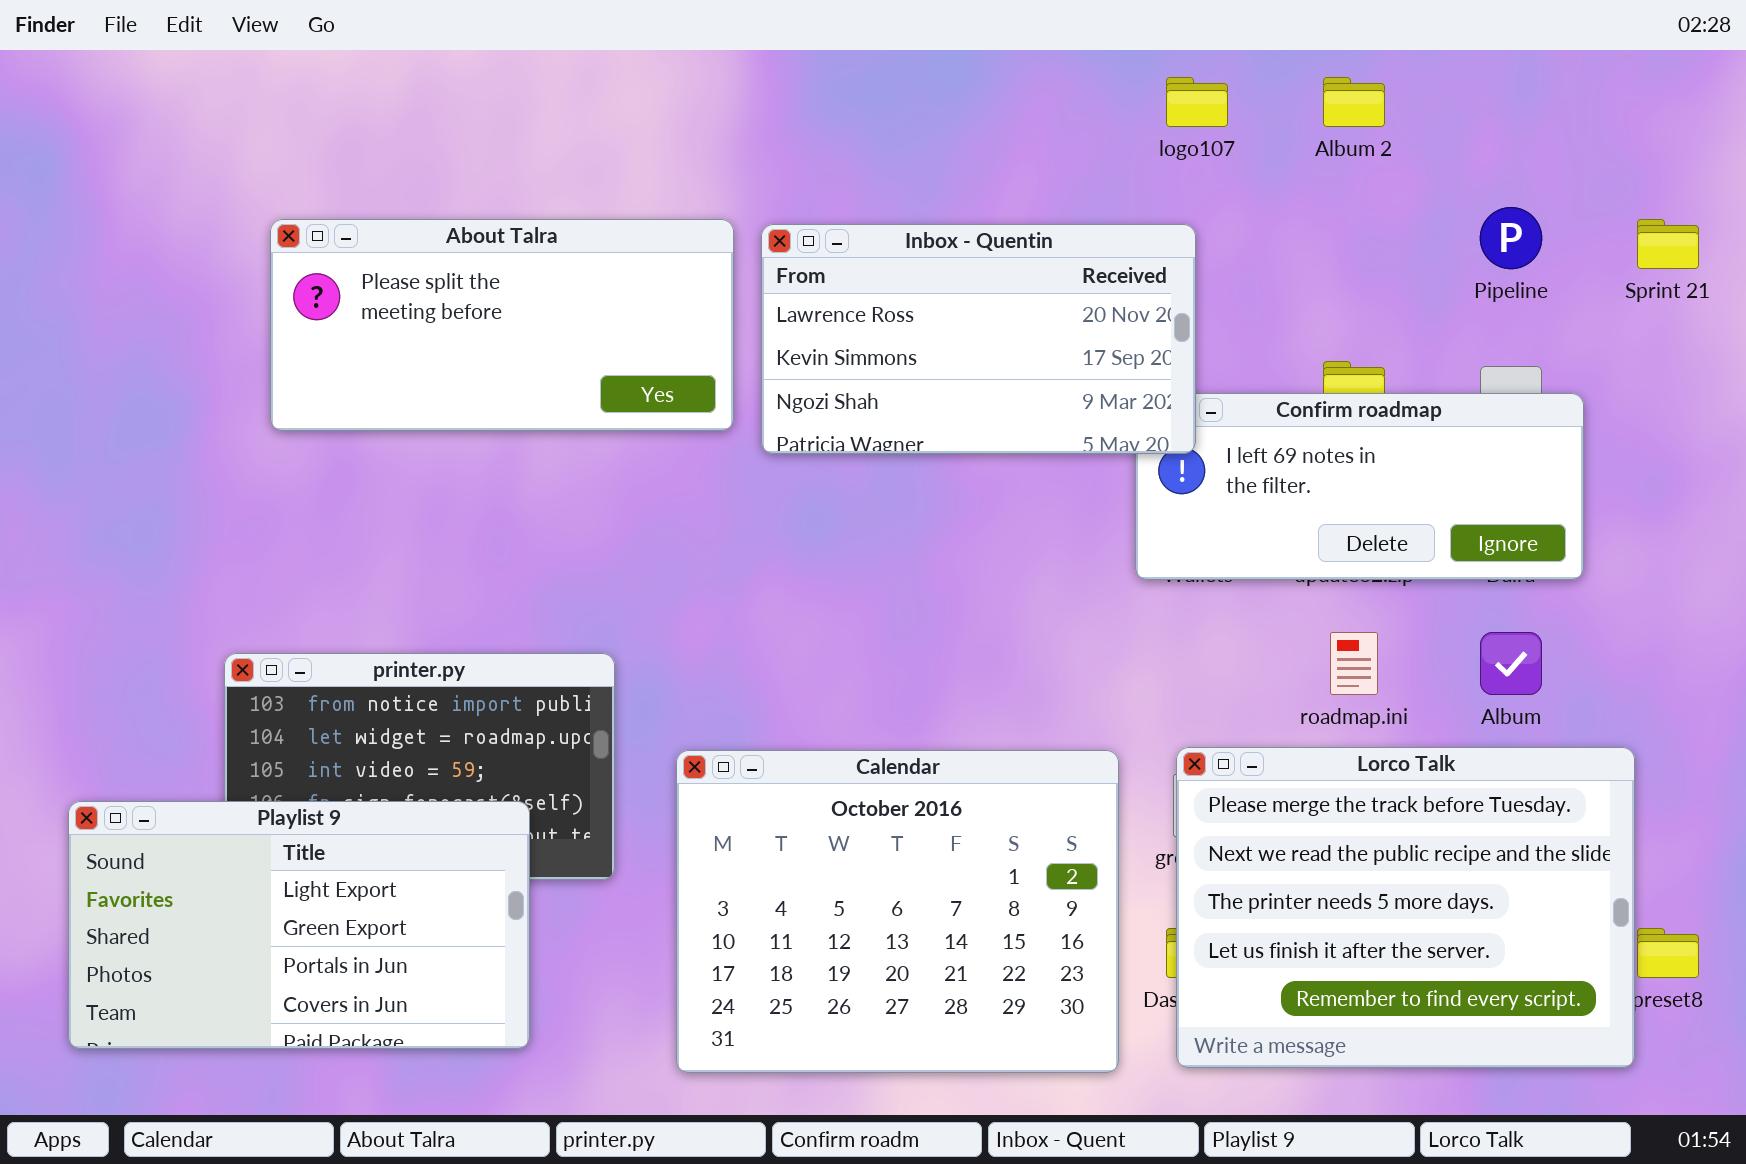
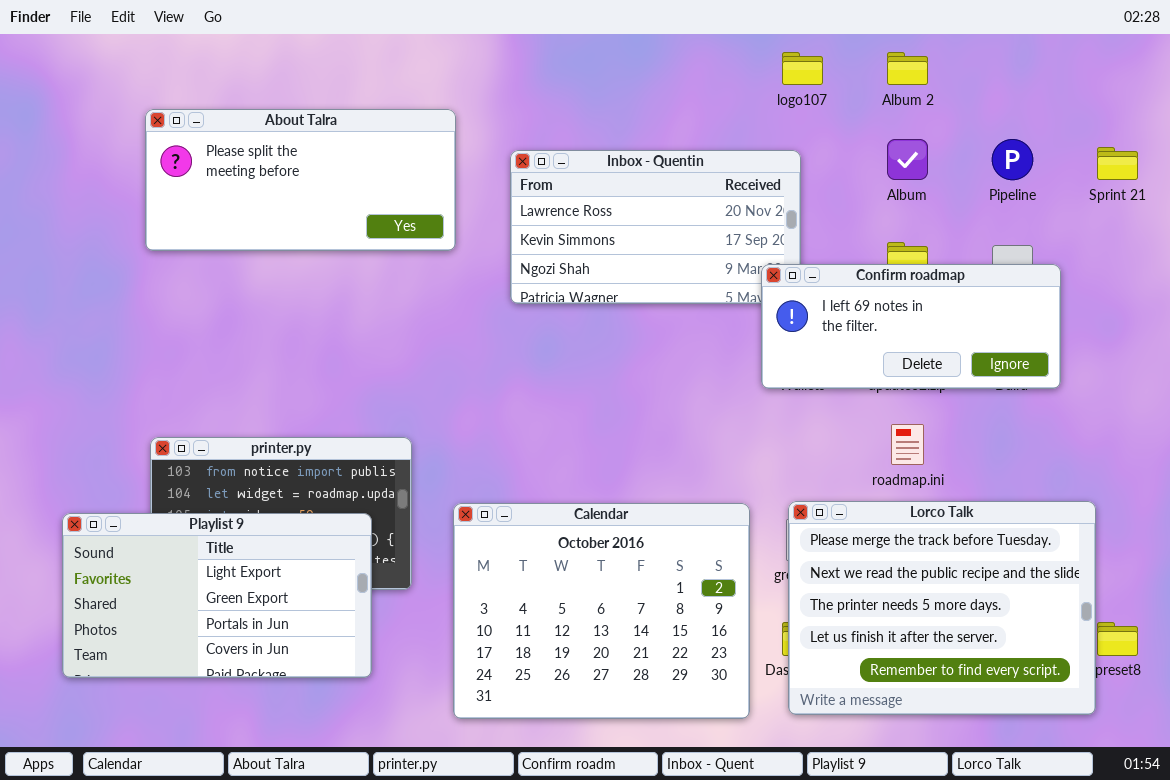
About Talra: [270,219,734,431] -> [145,109,456,251], moved
Confirm roadmap: [1135,393,1584,580] -> [761,264,1061,389], raised
Album: [1480,632,1542,695] -> [887,139,928,180], moved
Playlist 9: [68,801,530,1049] -> [62,513,372,678], moved

